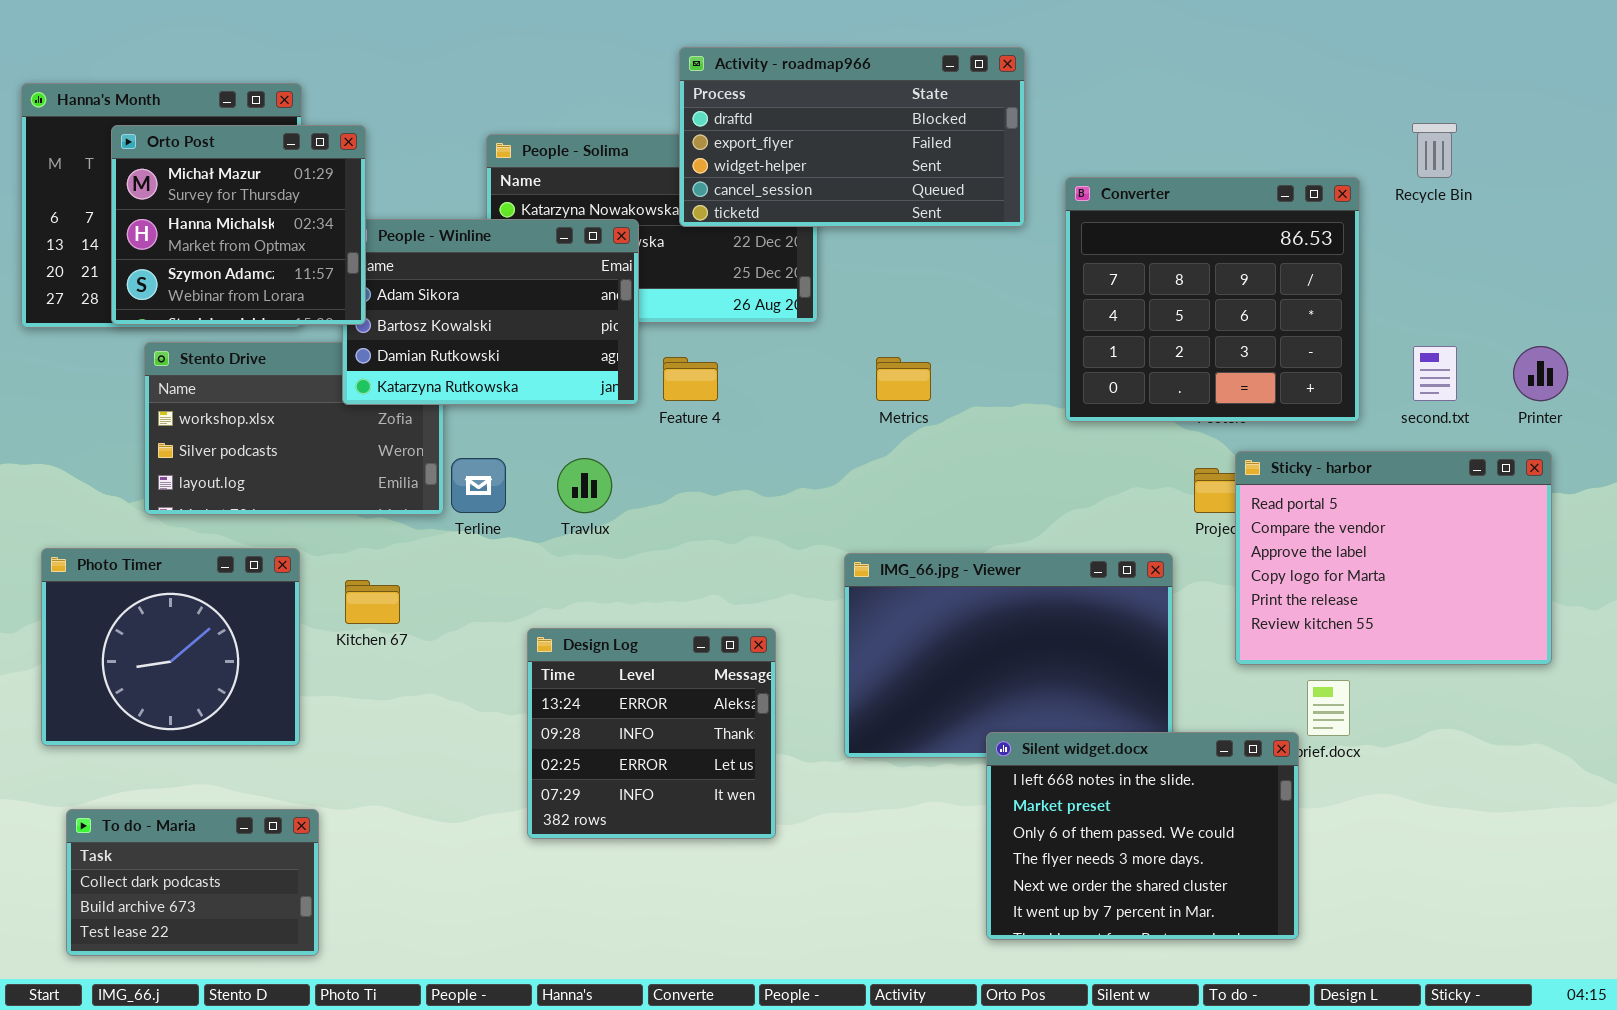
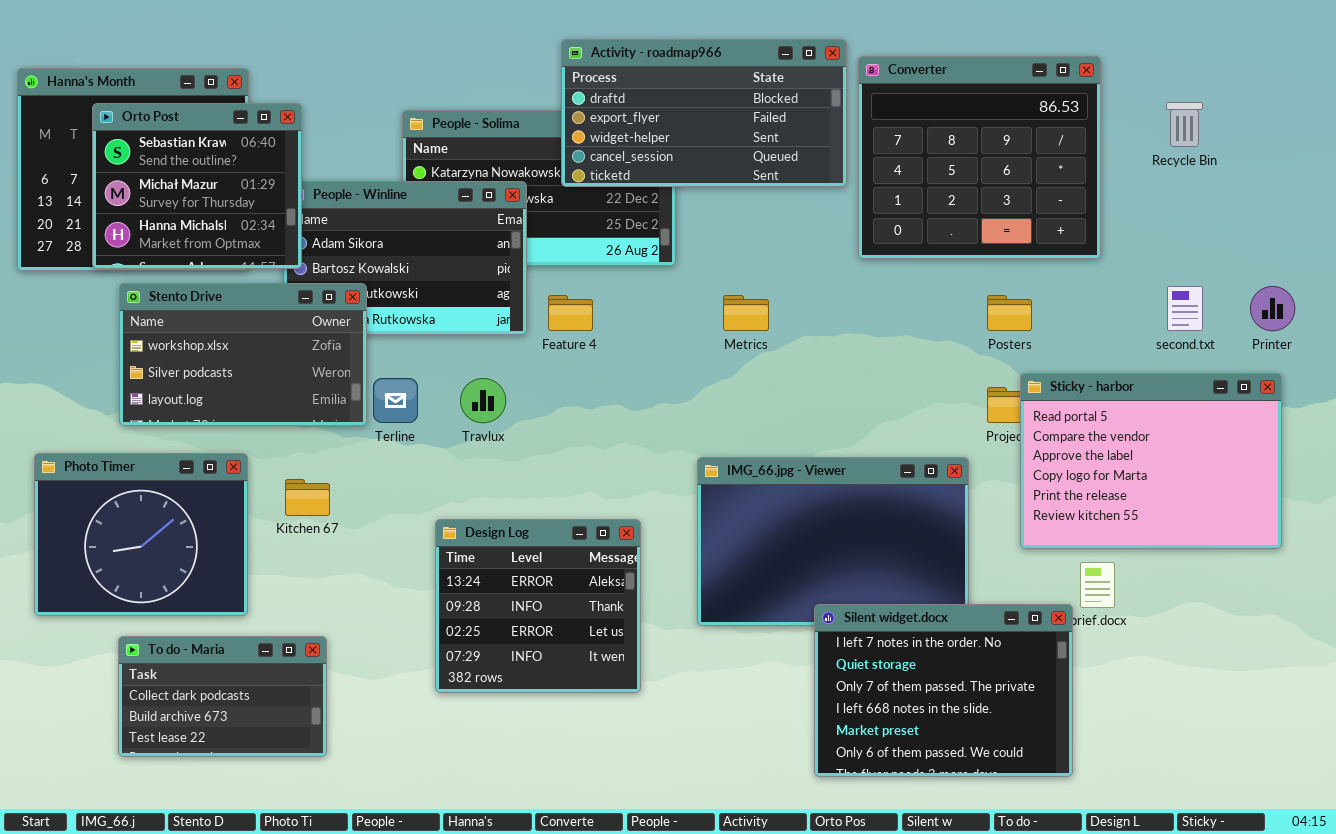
Orto Post: [111,125,366,325] -> [92,103,302,269], scrolled up 1 row
Converter: [1065,177,1360,422] -> [858,56,1101,259], moved
Stento Drive: [144,342,444,515] -> [119,283,367,426], raised
Silent widget.docx: [986,732,1299,940] -> [814,604,1073,777], scrolled up 3 rows
To do - Maria: [66,809,319,956] -> [118,636,327,757], moved

